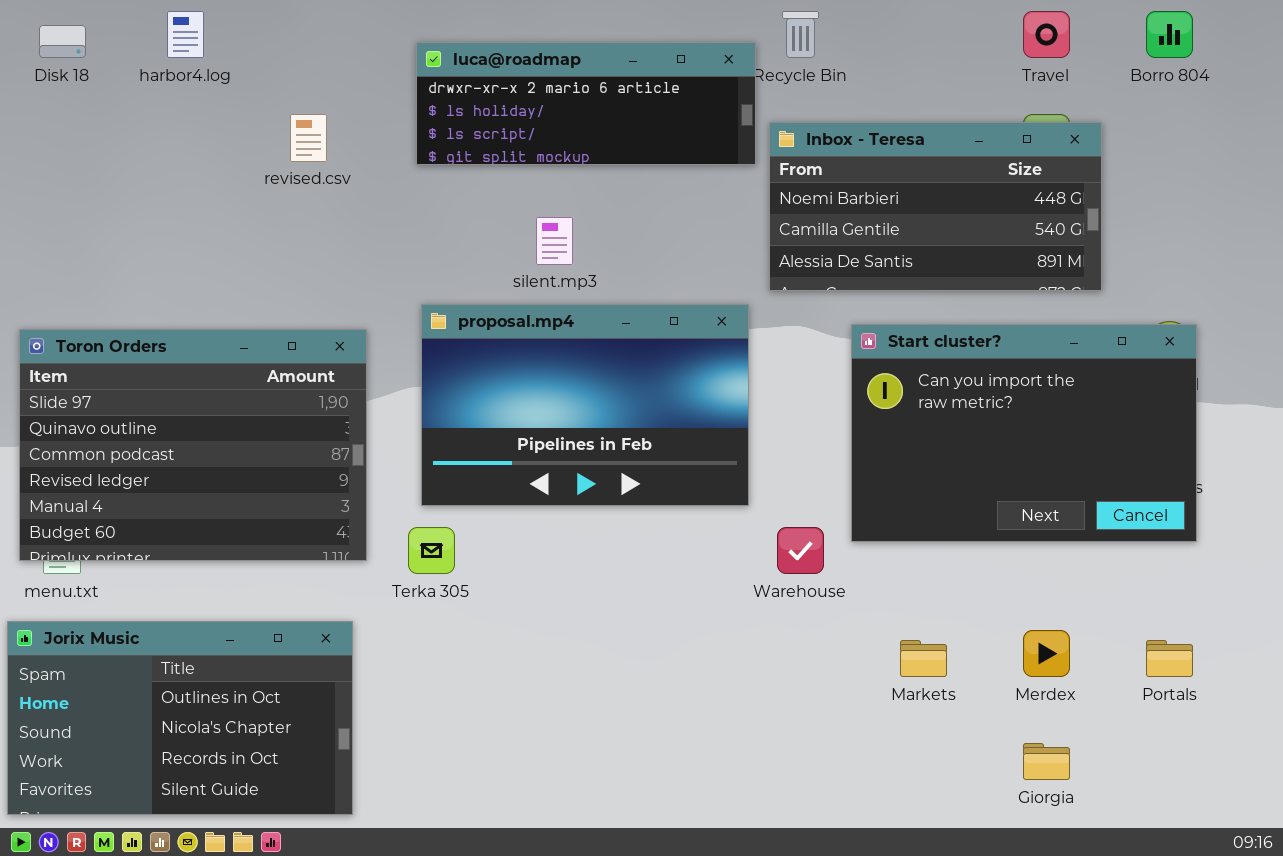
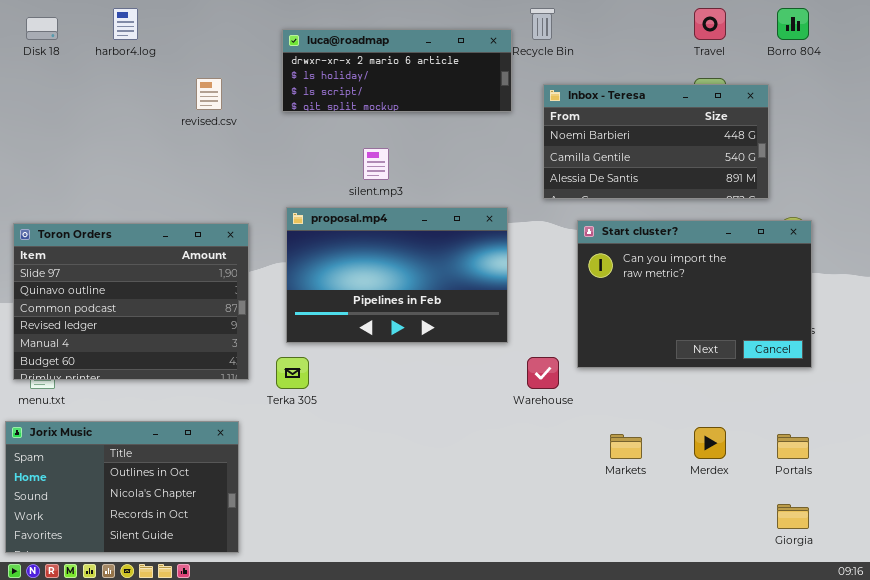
Inbox - Teresa: [769,122,1102,291] -> [543,84,769,199], moved
Giorgia: [1023,743,1070,780] -> [777,504,809,529], moved

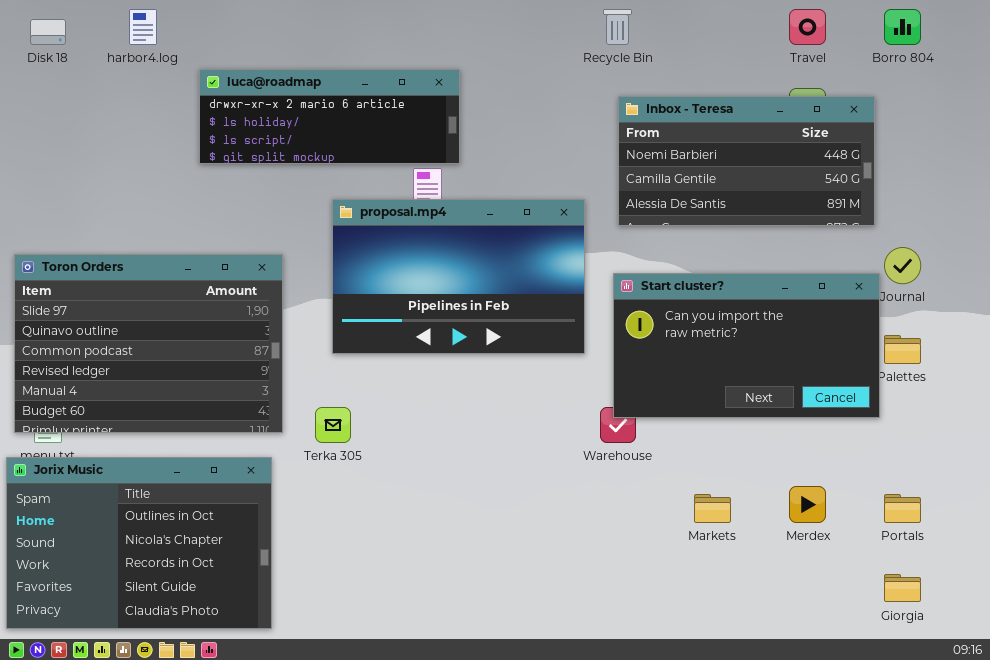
luca@roadmap: [282,29,512,112] -> [199,69,460,164], moved
proposal.mp4: [286,207,508,343] -> [332,199,585,354], moved
Start cluster?: [577,220,812,368] -> [613,273,880,418], moved, resized
Jorix Music: [5,421,239,553] -> [6,457,272,629], resized

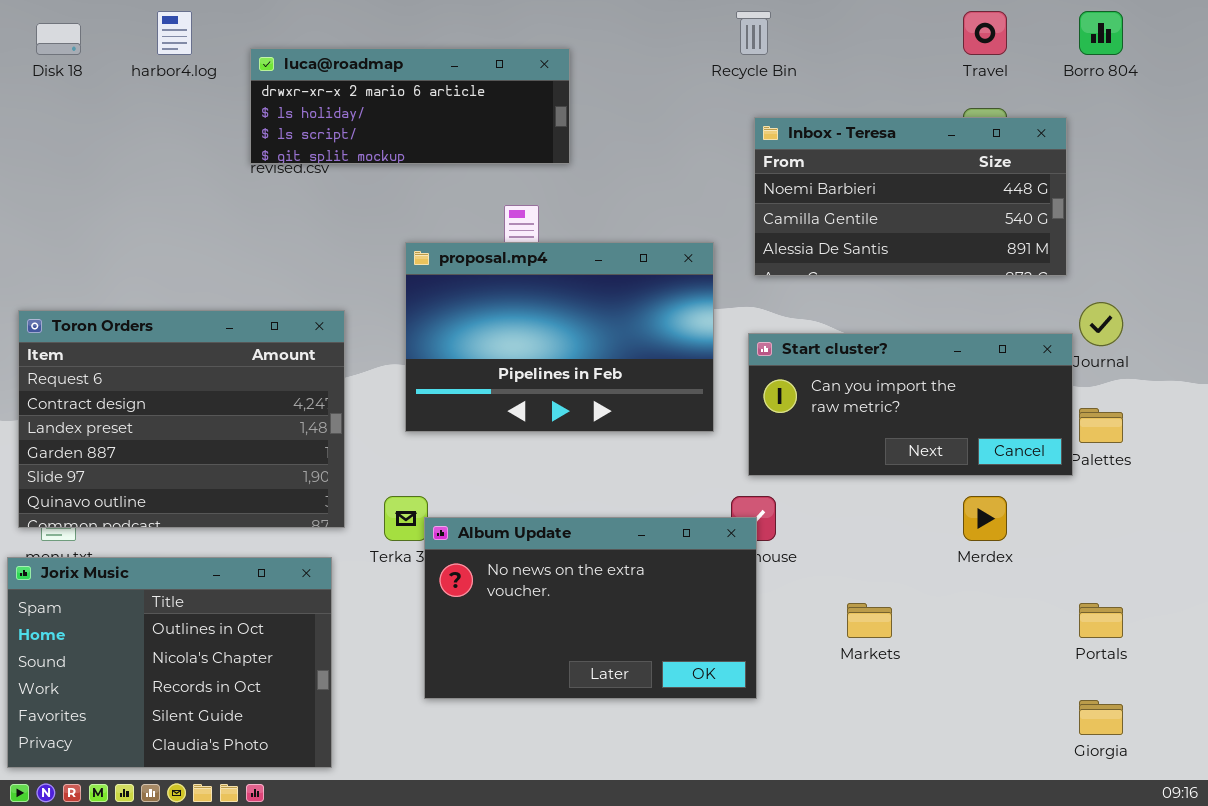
luca@roadmap: [199,69,460,164] -> [250,48,570,164], moved
Toron Orders: [14,254,283,433] -> [18,310,345,528], scrolled up 4 rows
Start cluster?: [613,273,880,418] -> [748,333,1073,476], resized
Album Update: none -> [424,517,757,699], opened
Merdex: [789,486,826,523] -> [963,496,1007,541], moved

